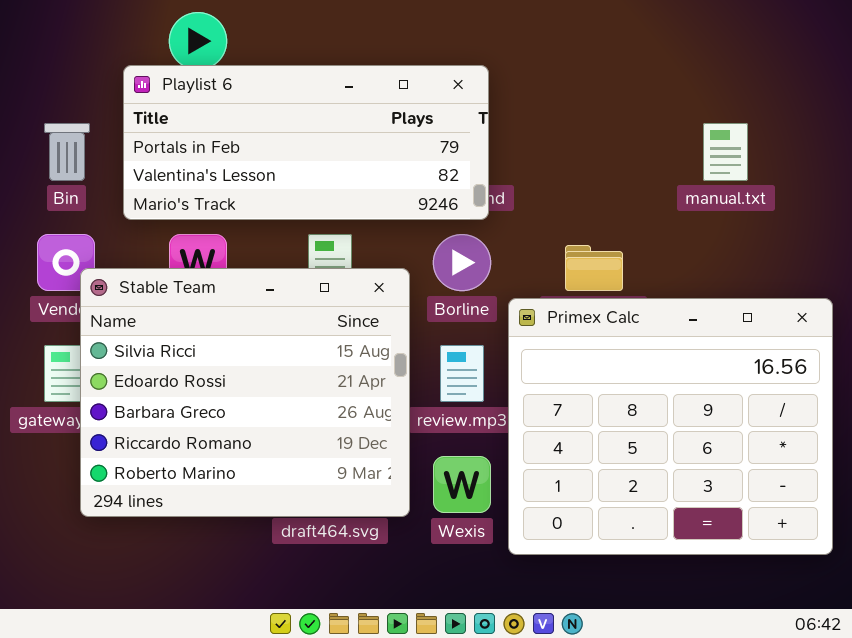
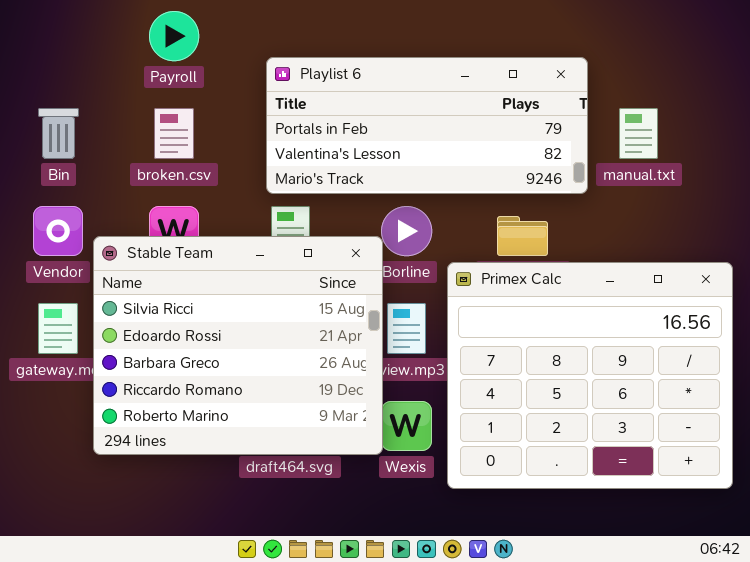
Playlist 6: [123,65,489,220] -> [266,57,588,194], moved
Stable Team: [80,268,410,517] -> [93,236,383,455], moved

